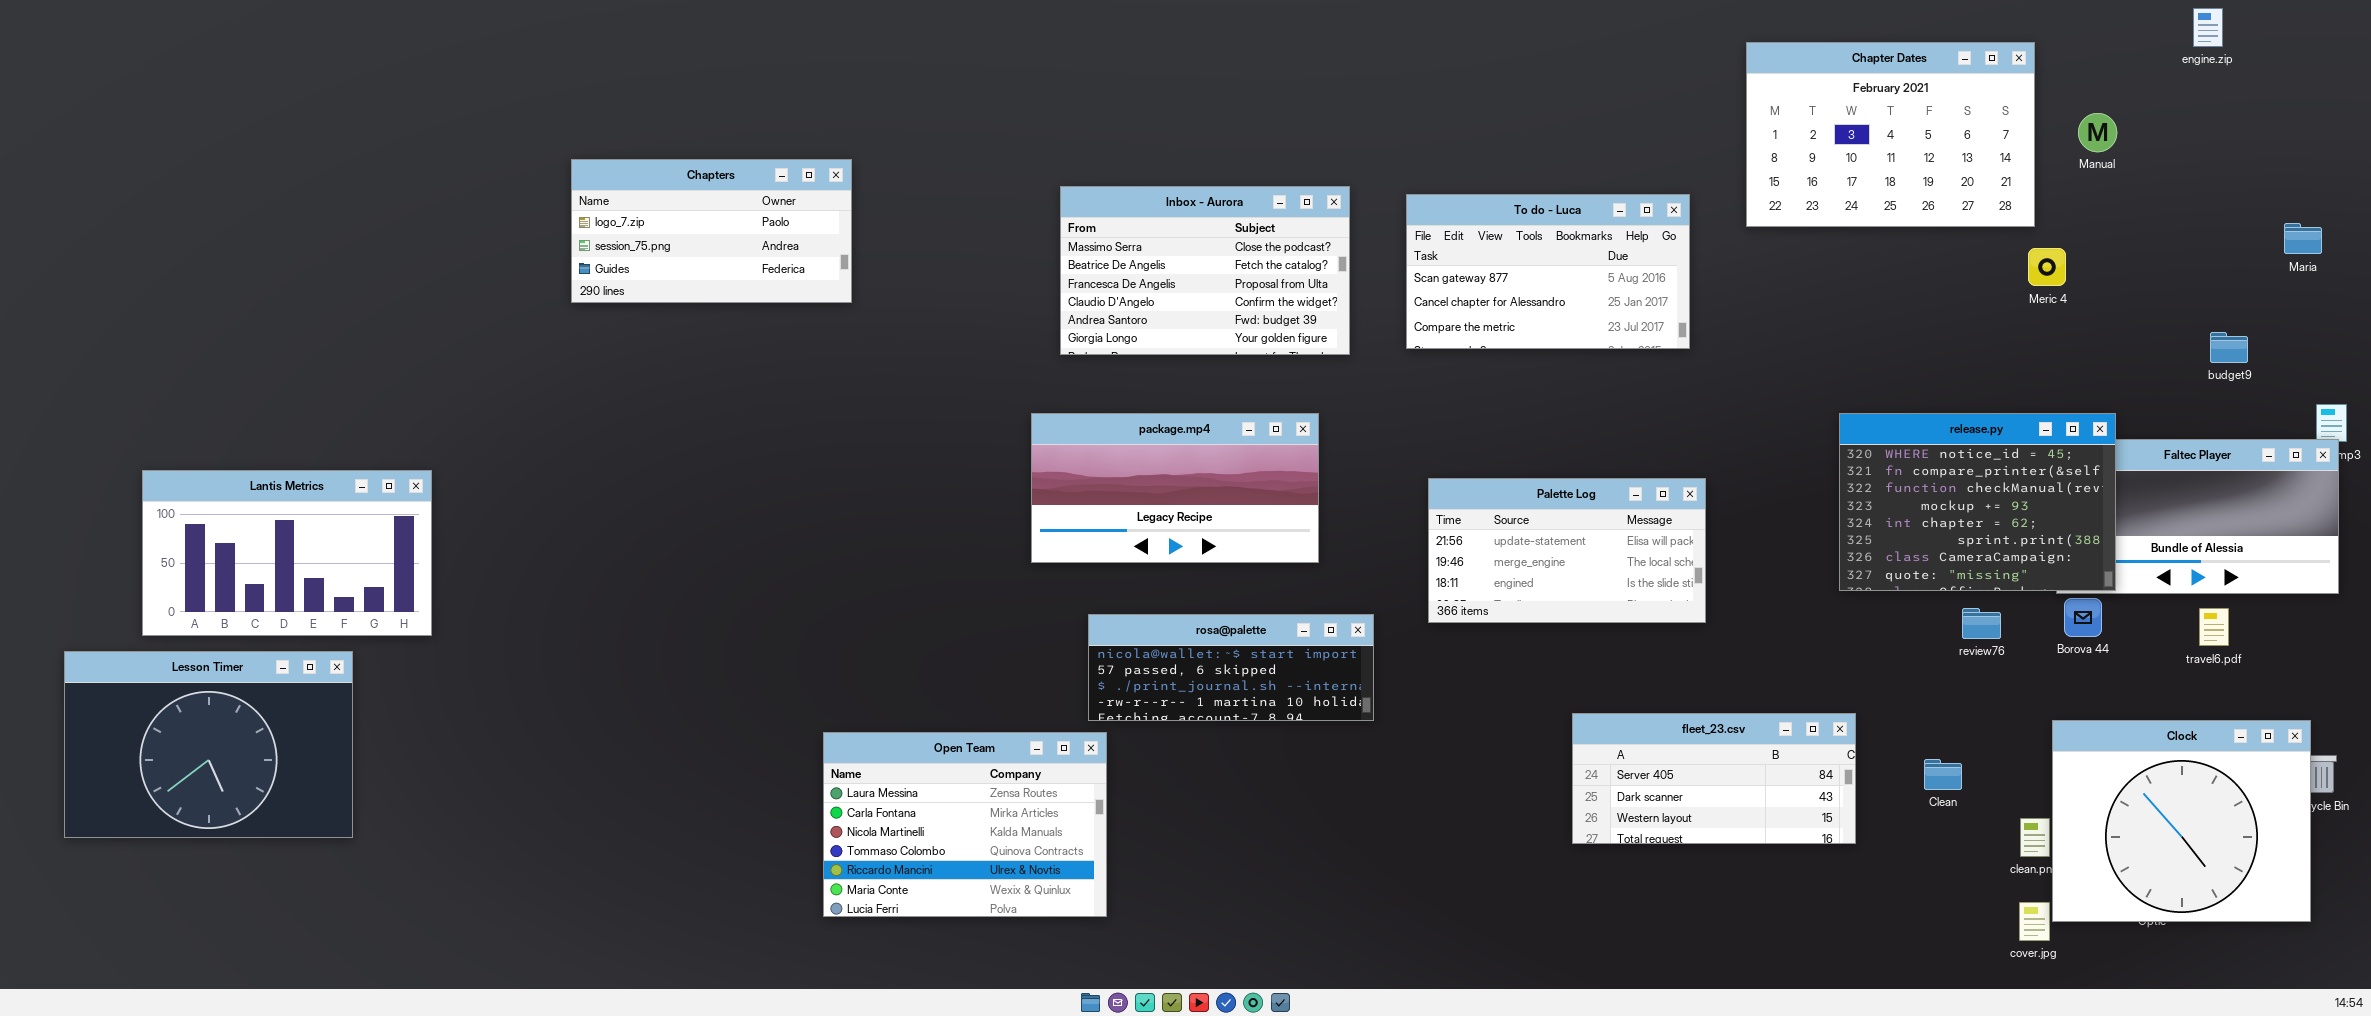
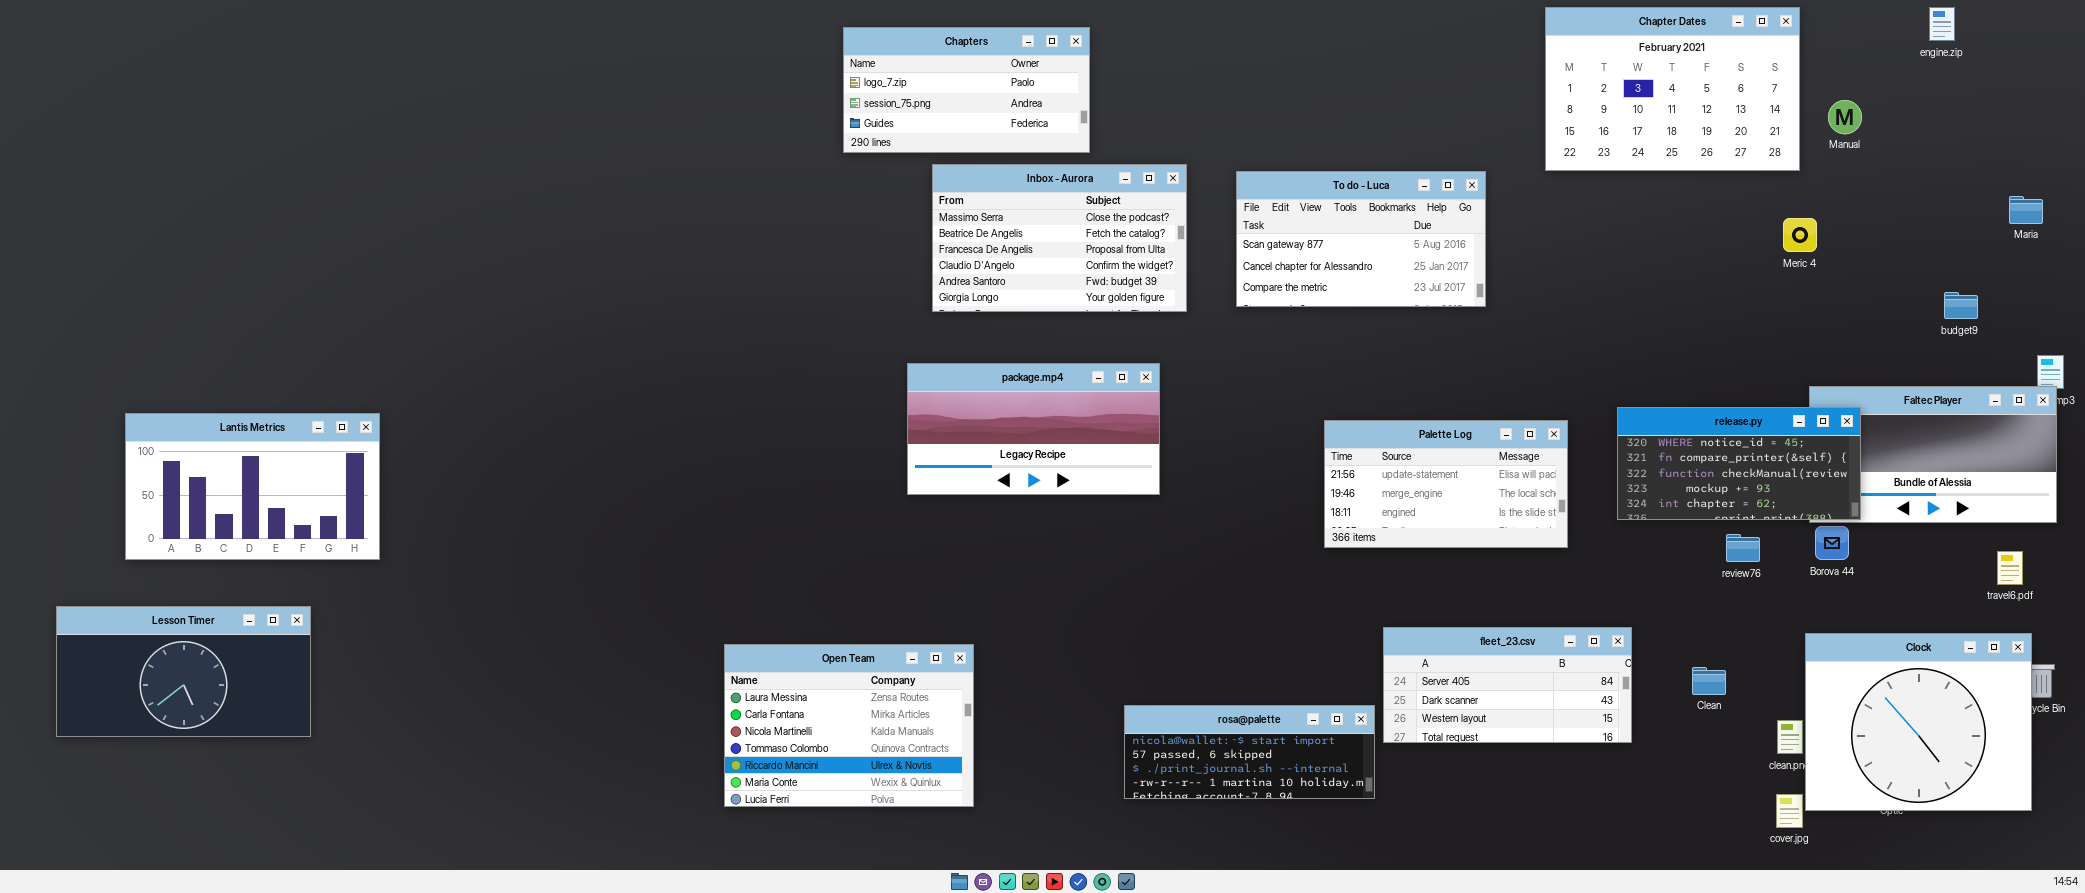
Chapter Dates: [1746,42,2035,227] -> [1545,7,1800,171], moved
Chapters: [571,159,852,303] -> [843,27,1090,153], moved
release.py: [1839,413,2116,591] -> [1617,407,1861,520], resized
Palette Log: [1428,478,1706,623] -> [1324,420,1568,548], moved
travel6.pdf: [2199,608,2229,646] -> [1997,551,2023,585], moved
rosa@palette: [1088,614,1374,721] -> [1124,705,1375,799], moved
Lesson Timer: [64,651,353,838] -> [56,606,311,737], resized

